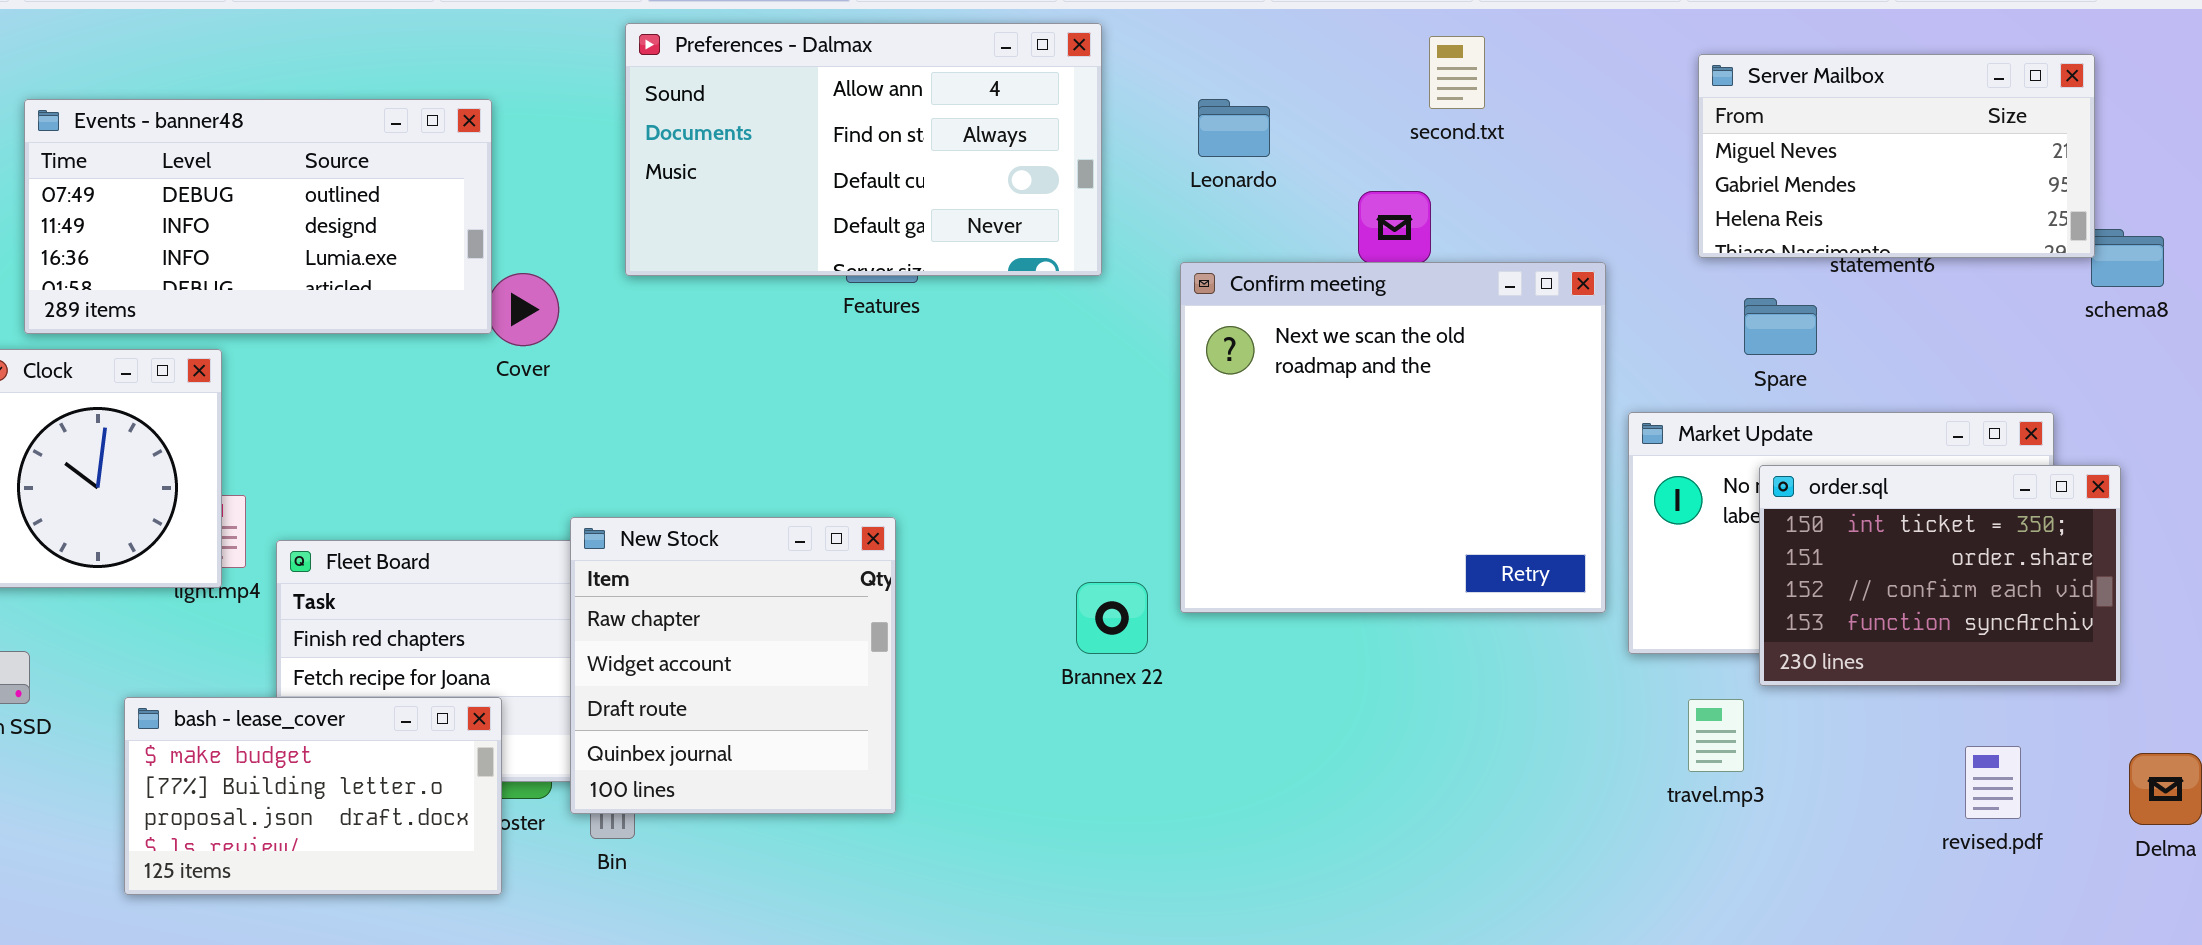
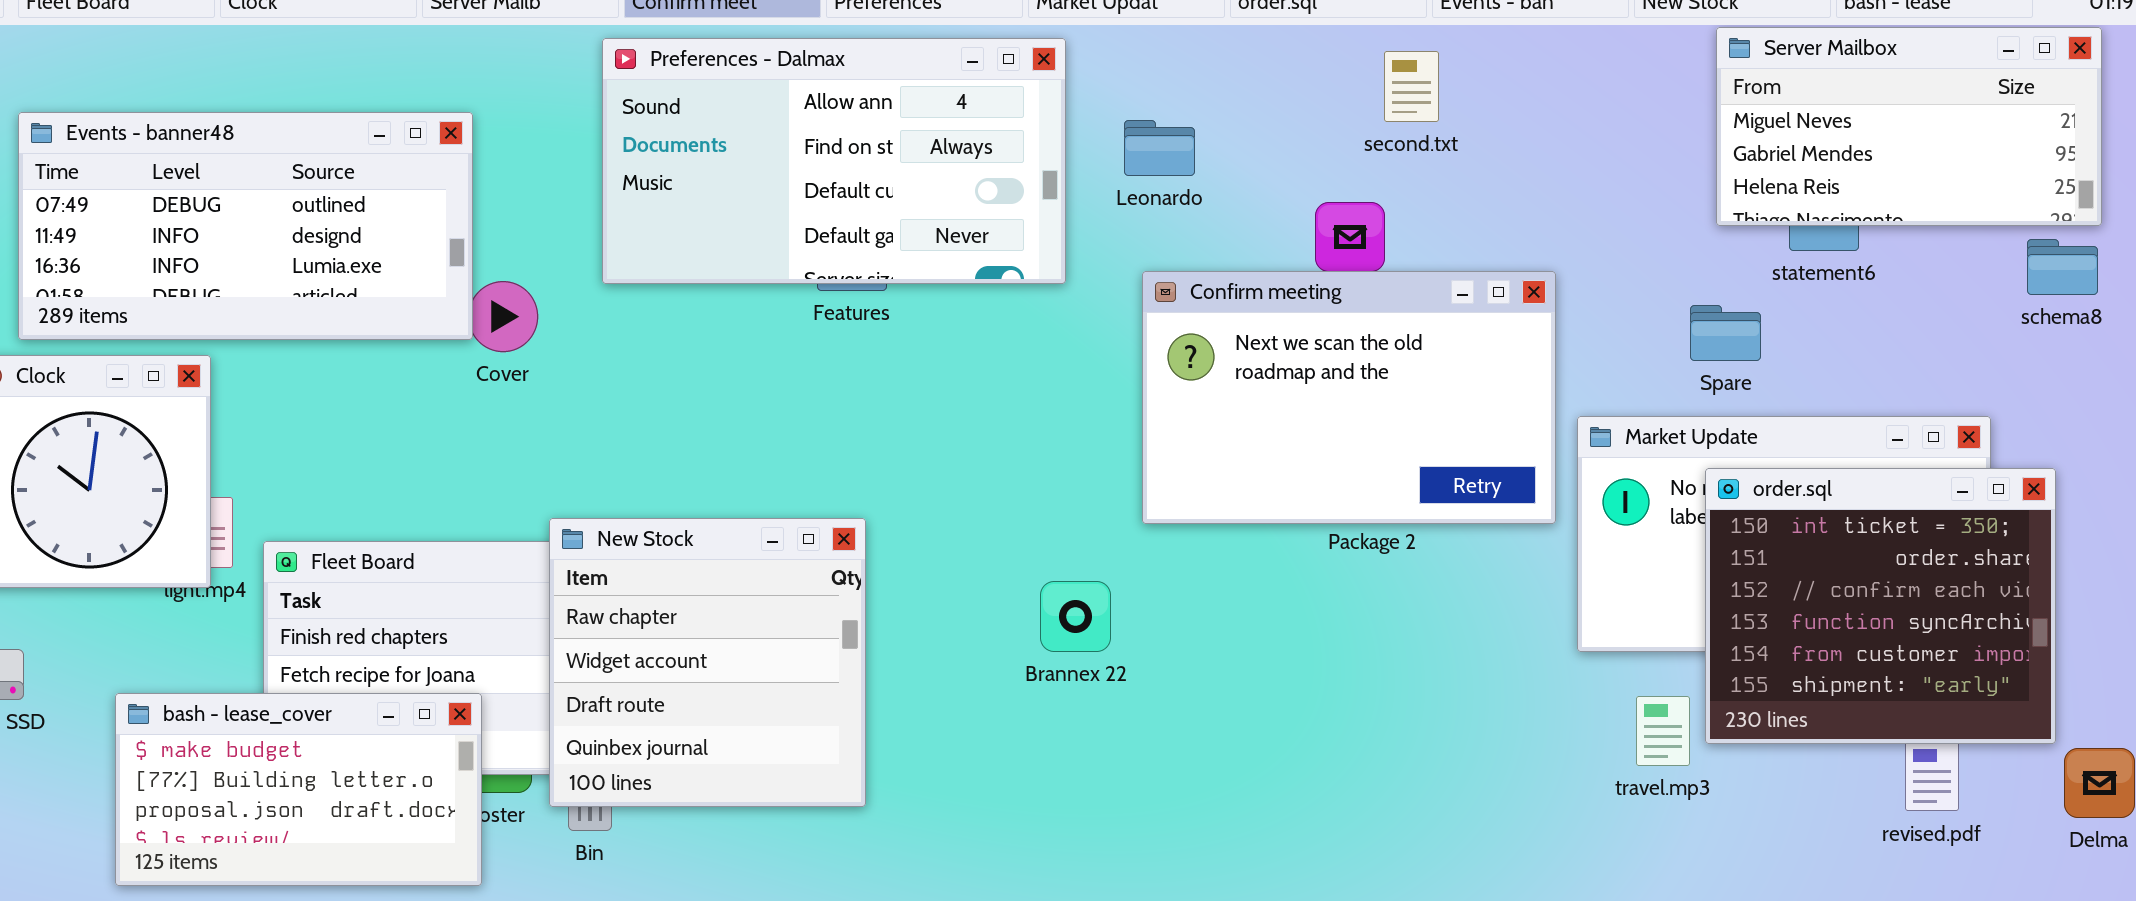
Server Mailbox: [1698,54,2095,258] -> [1716,27,2102,226], moved
Leonardo: [1198,99,1270,157] -> [1124,120,1195,176], moved
Confirm meeting: [1180,262,1606,613] -> [1142,271,1556,524], resized
order.sql: [1759,465,2121,686] -> [1705,468,2056,744], resized

